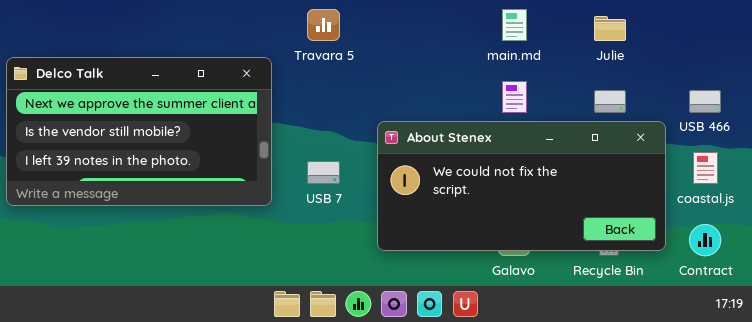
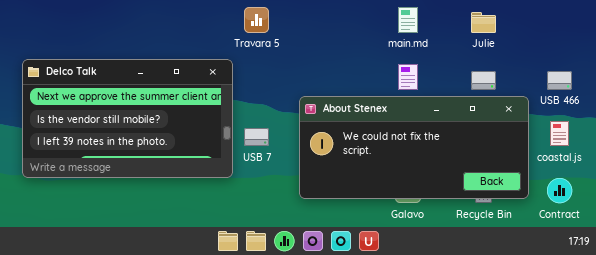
Delco Talk: [6,57,272,206] -> [22,59,233,178], moved

